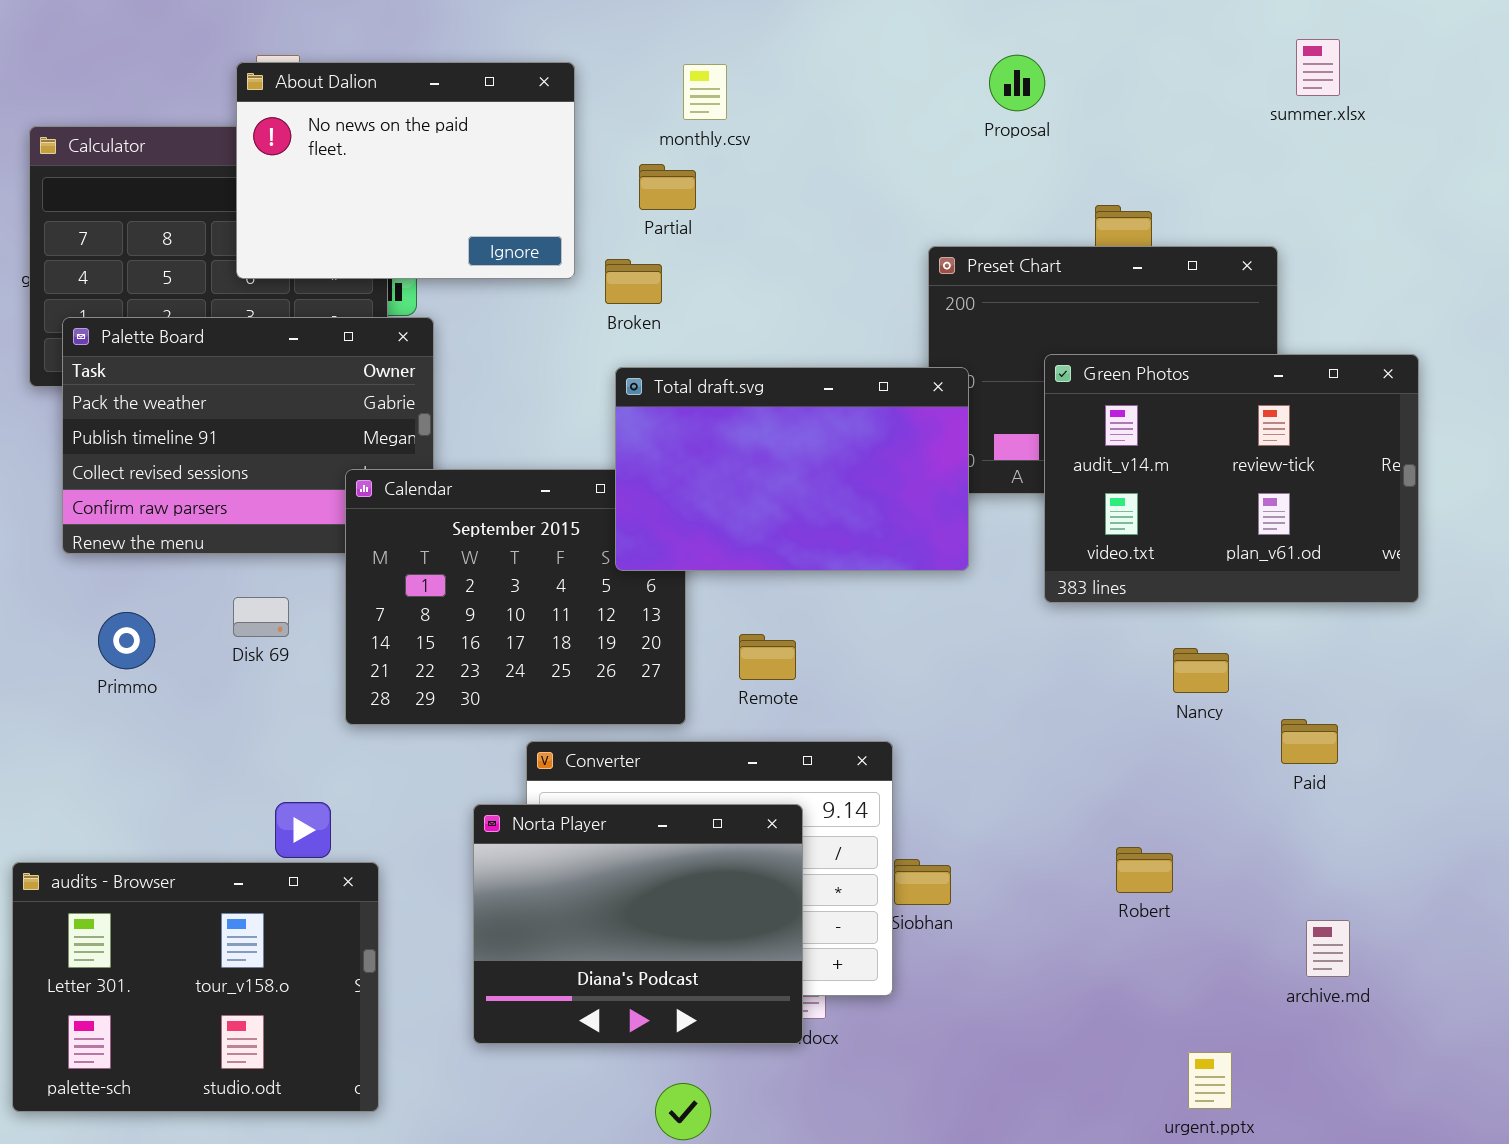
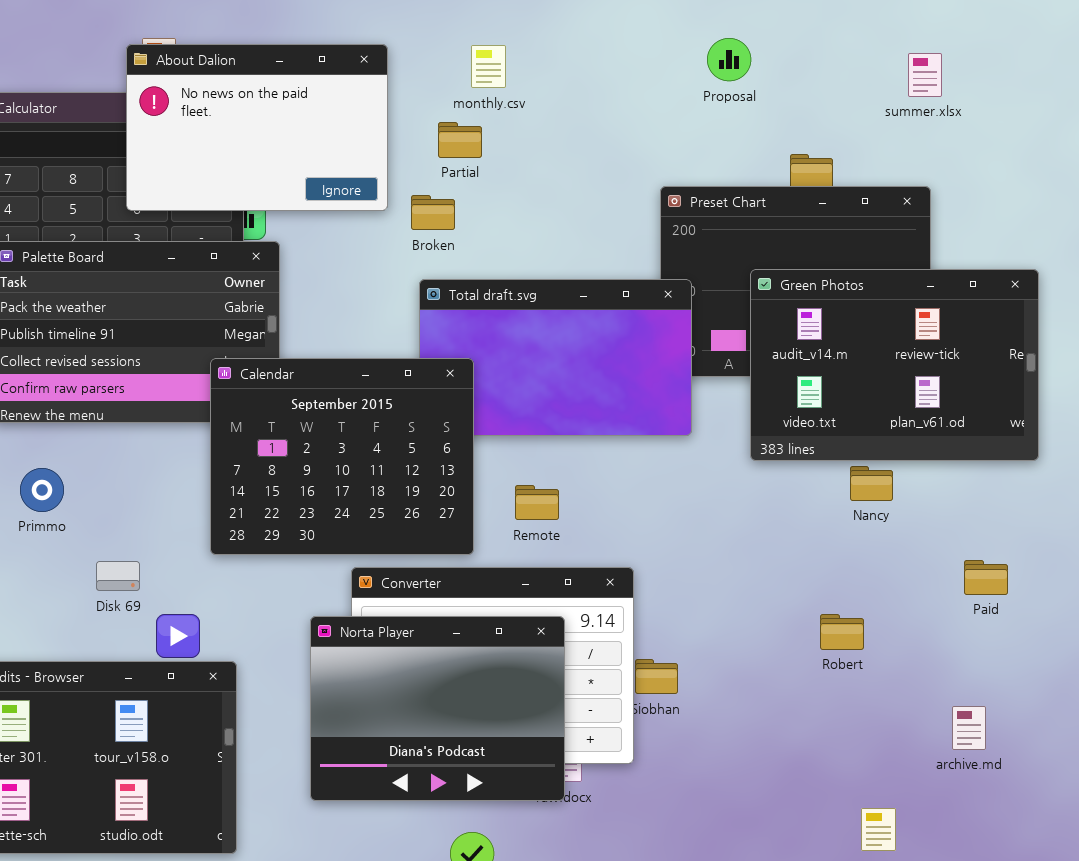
summer.xlsx: [1296,39,1340,96] -> [908,53,942,97], moved
Calendar: [345,469,686,725] -> [210,358,474,555], raised
Disk 69: [233,597,289,637] -> [96,561,140,591], moved
Nancy: [1173,648,1229,693] -> [850,466,893,501], moved
Paid: [1281,719,1338,764] -> [964,560,1008,595], moved
Robert: [1116,847,1173,893] -> [820,614,864,650], moved

